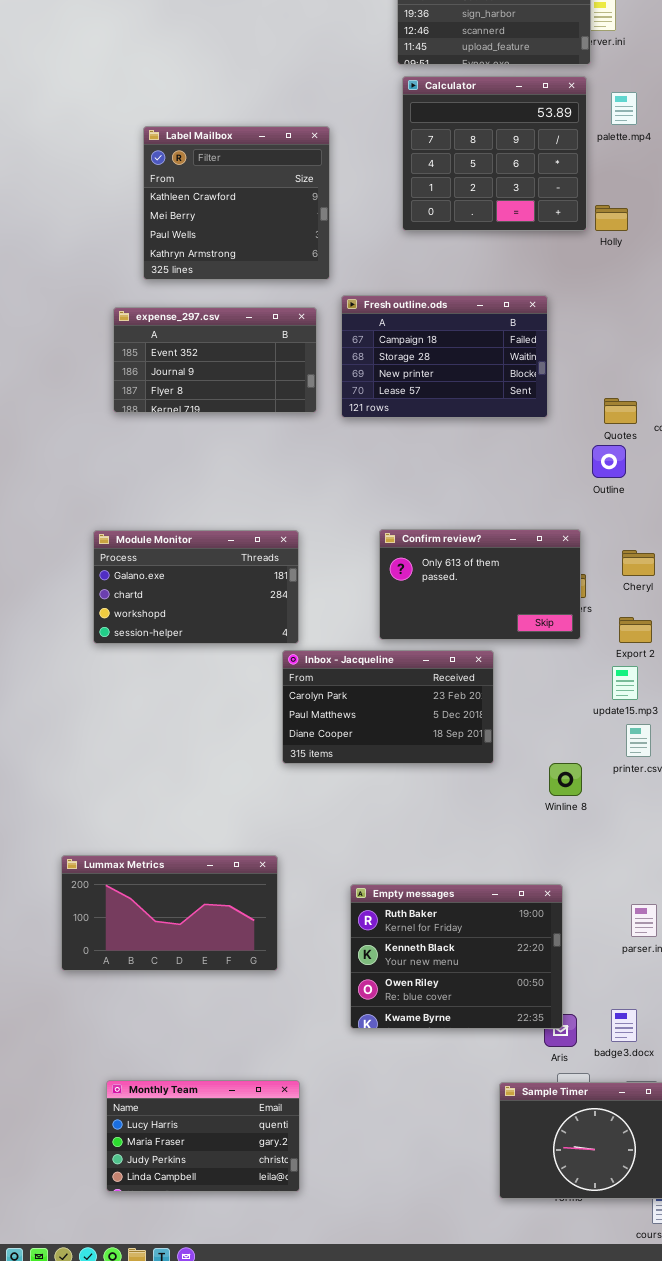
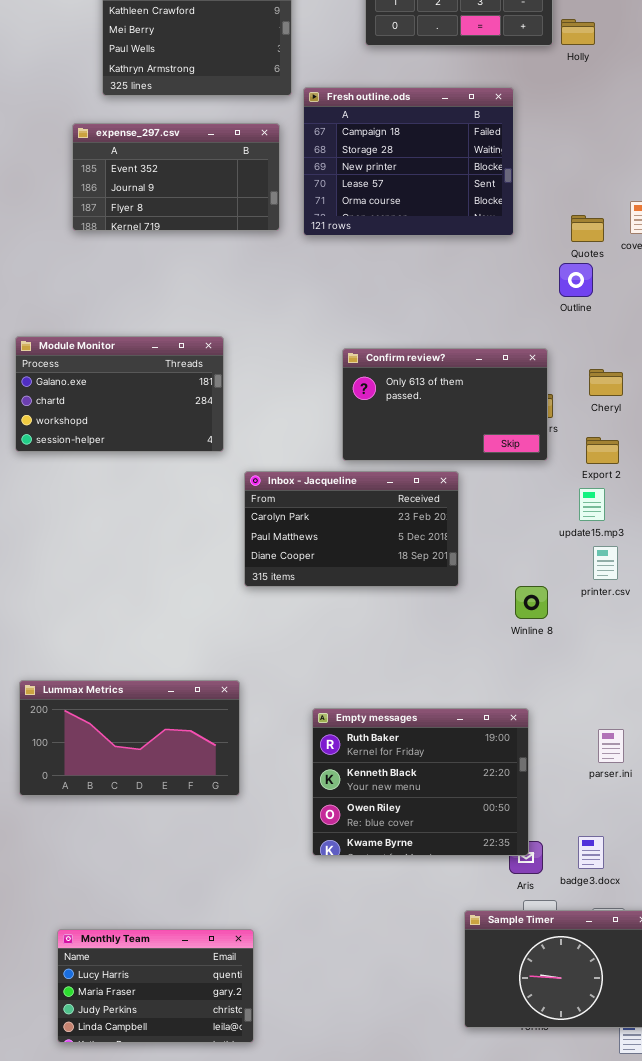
Fresh outline.ods: [341,295,548,418] -> [303,87,514,236], resized
Module Monitor: [93,530,299,644] -> [15,336,224,452], moved
Monthly Team: [106,1080,300,1192] -> [57,929,254,1043], moved

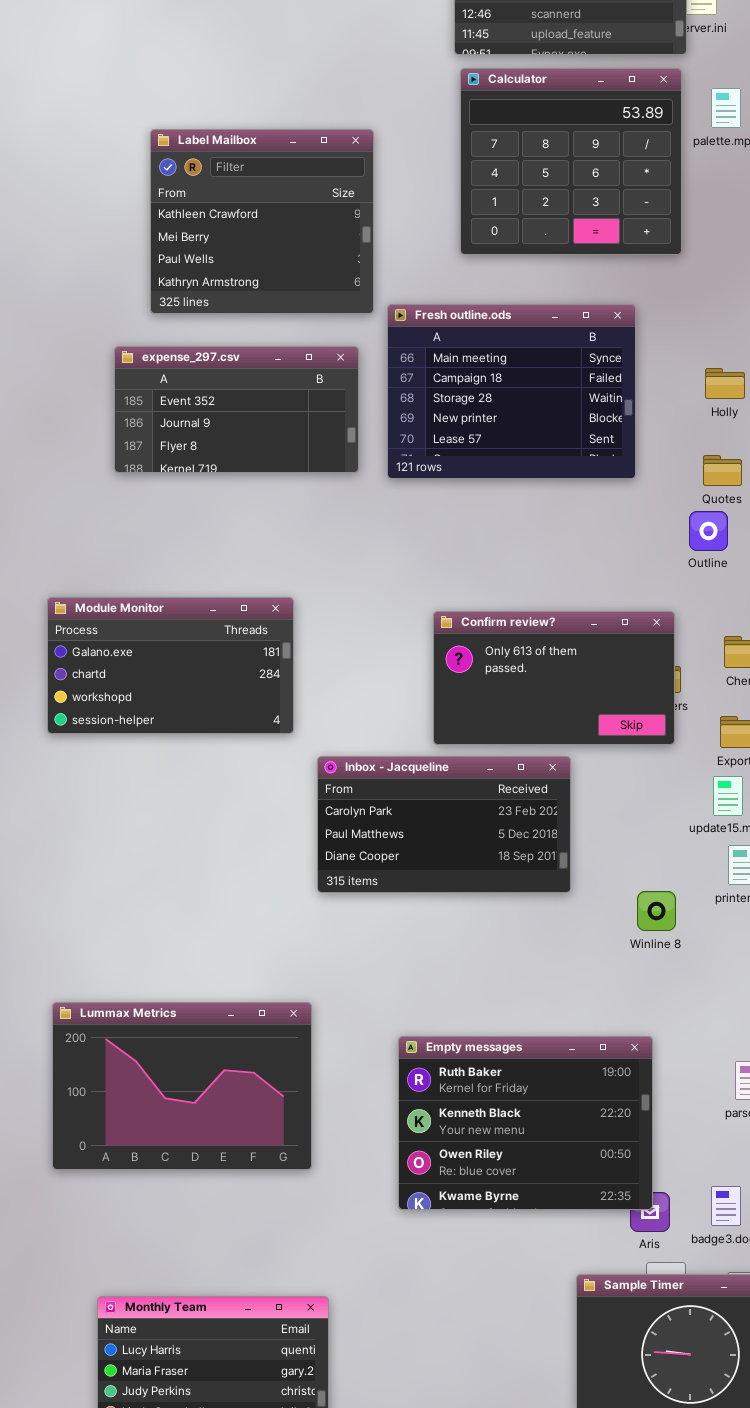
Holly: [561,19,595,45] -> [705,368,745,399], moved
Fresh outline.ods: [303,87,514,236] -> [387,304,636,479], scrolled up 1 row
Lummax Metrics: [19,680,240,796] -> [52,1002,312,1170], resized

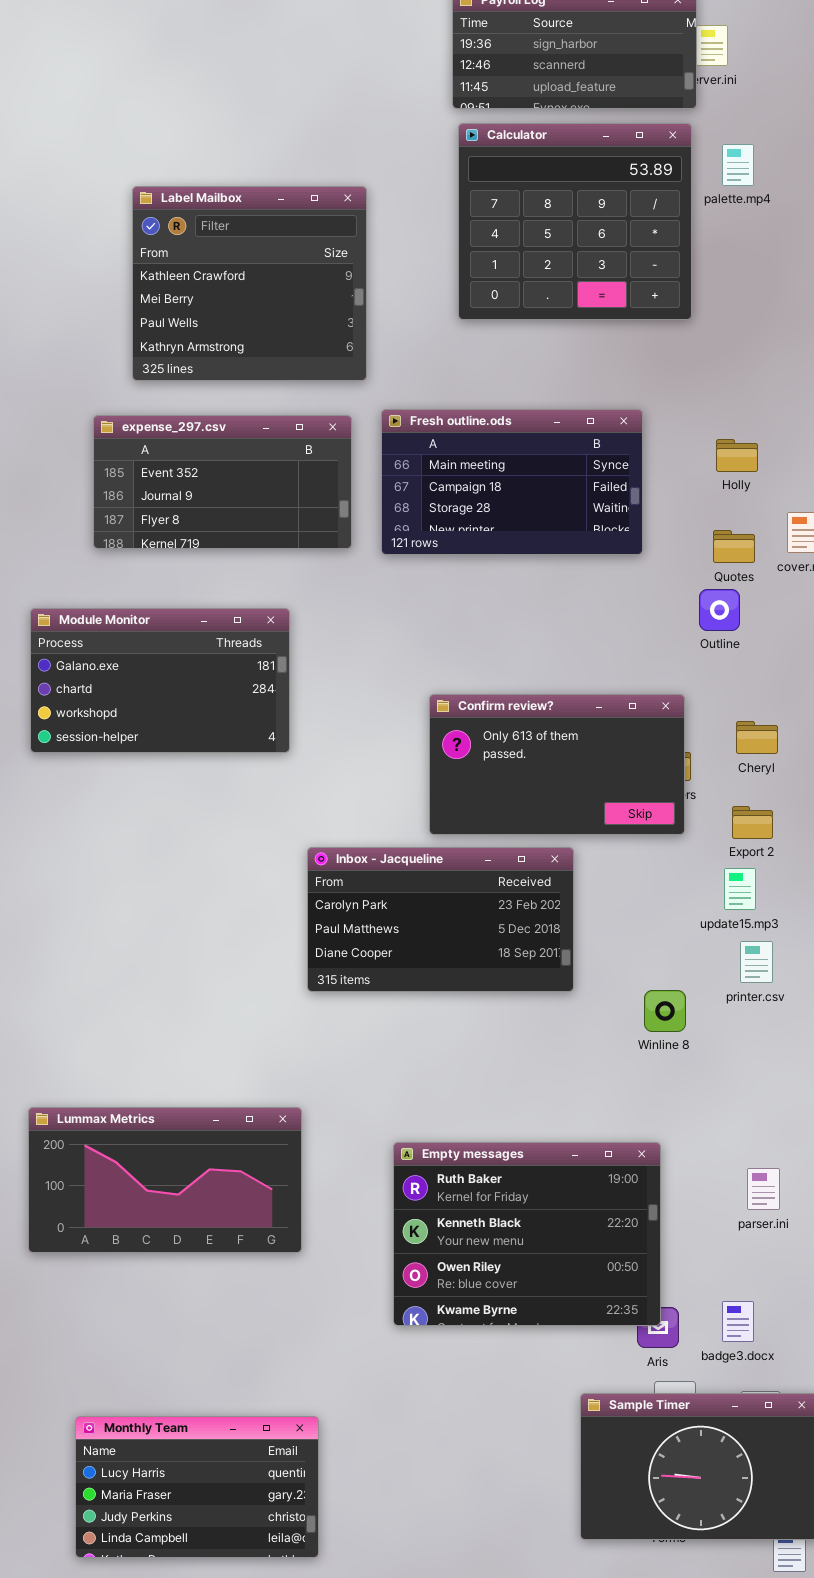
Fresh outline.ods: [387,304,636,479] -> [381,409,643,555], resized
Module Monitor: [47,597,294,734] -> [30,608,290,753], moved
Lummax Metrics: [52,1002,312,1170] -> [28,1107,302,1253], resized

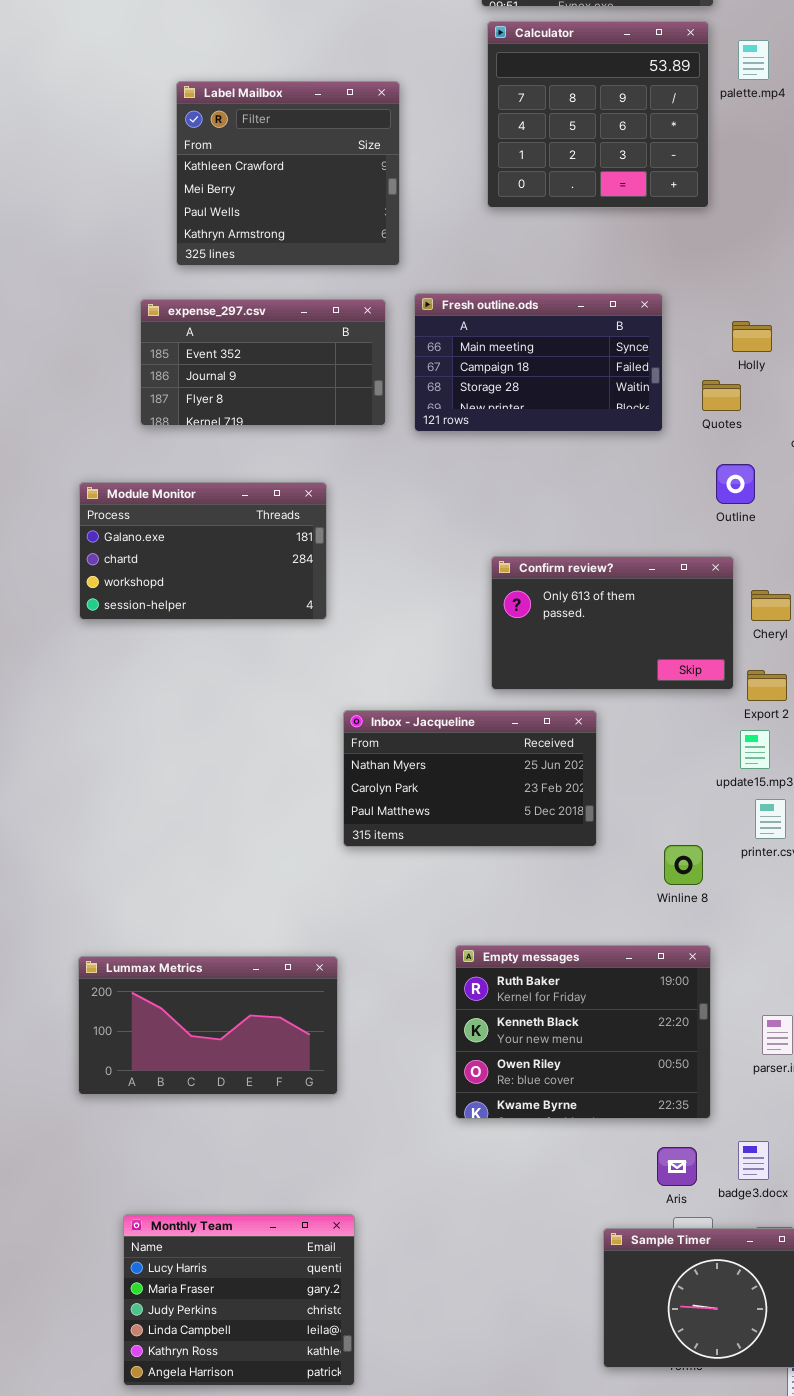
Quotes: [713,530,755,563] -> [702,380,741,411], moved
Confirm review?: [429,694,685,835] -> [491,556,734,690], moved
Inbox - Jacqueline: [307,847,574,992] -> [343,710,597,847], scrolled up 1 row
Empty messages: [393,1142,661,1326] -> [455,945,711,1119], moved
Monthly Team: [75,1416,319,1558] -> [123,1214,355,1386], resized

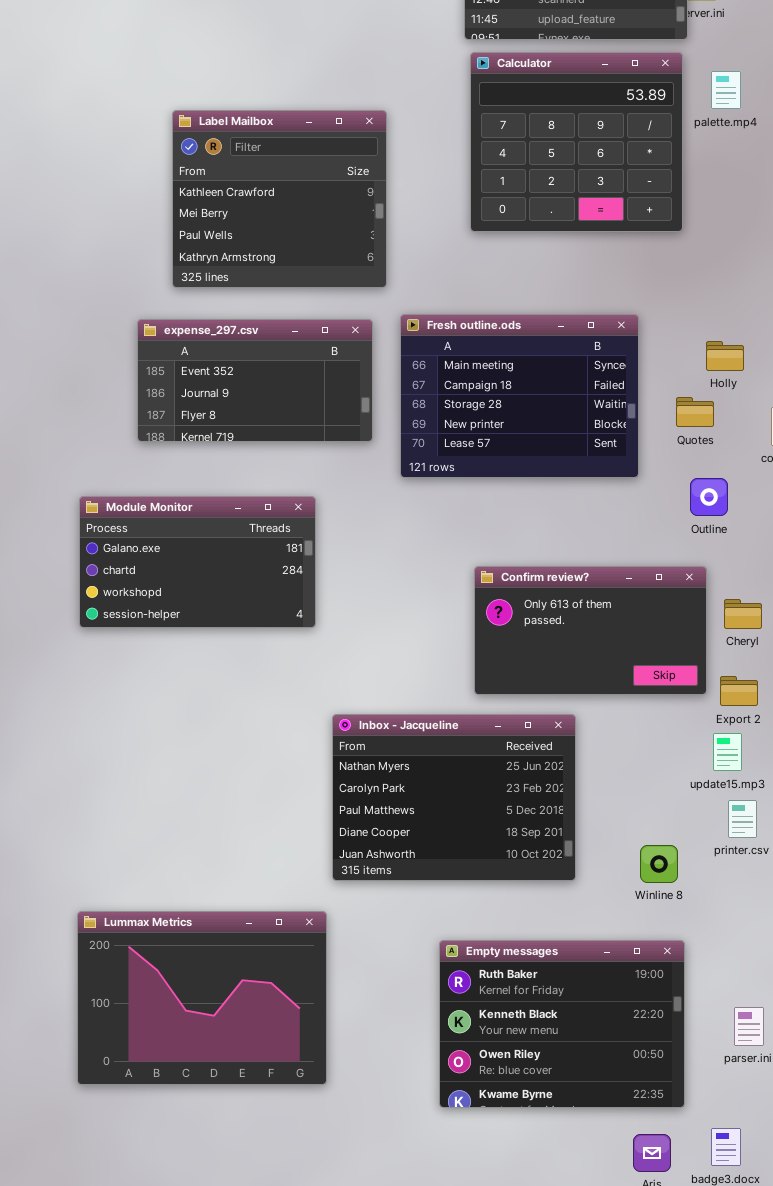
Fresh outline.ods: [414,293,663,432] -> [400,314,639,478], resized
Inbox - Jacqueline: [343,710,597,847] -> [332,714,576,881], resized
Lummax Metrics: [78,956,338,1095] -> [77,911,327,1085], resized

